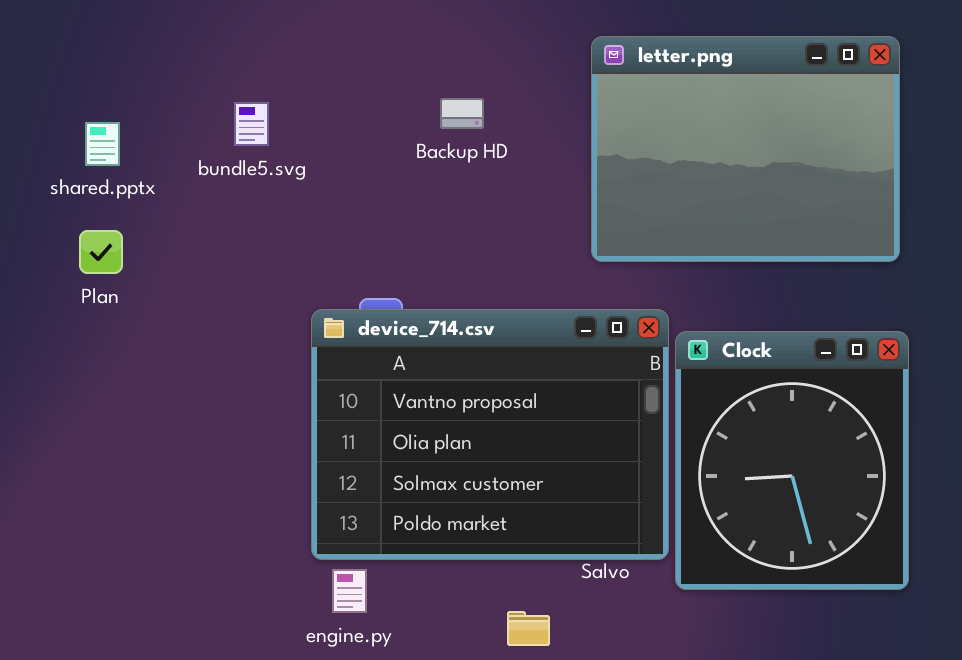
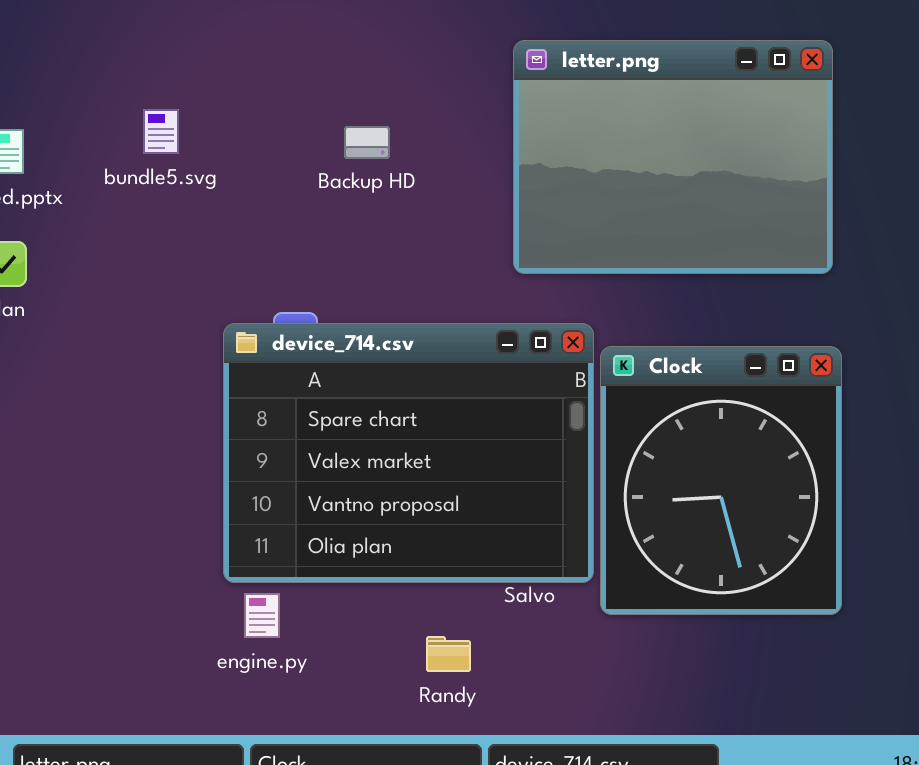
Backup HD: [440,98,484,129] -> [344,126,390,159], moved
device_714.csv: [311,309,669,560] -> [223,323,594,583], scrolled up 2 rows

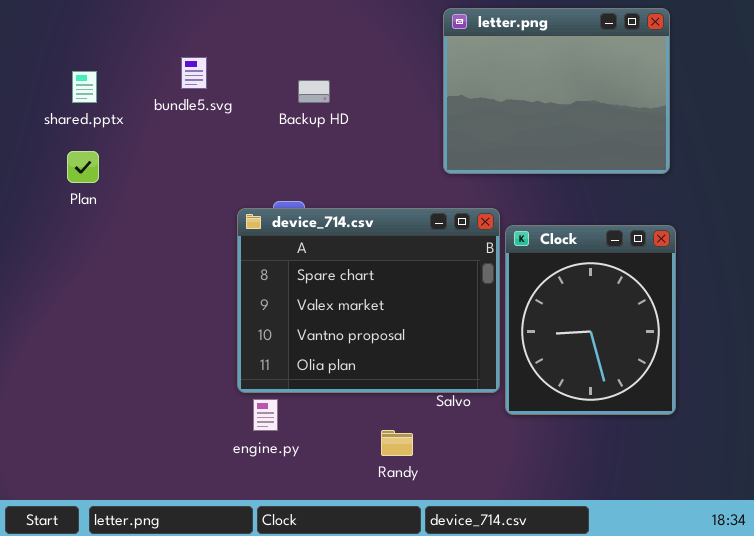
Backup HD: [344,126,390,159] -> [298,80,330,103], moved

